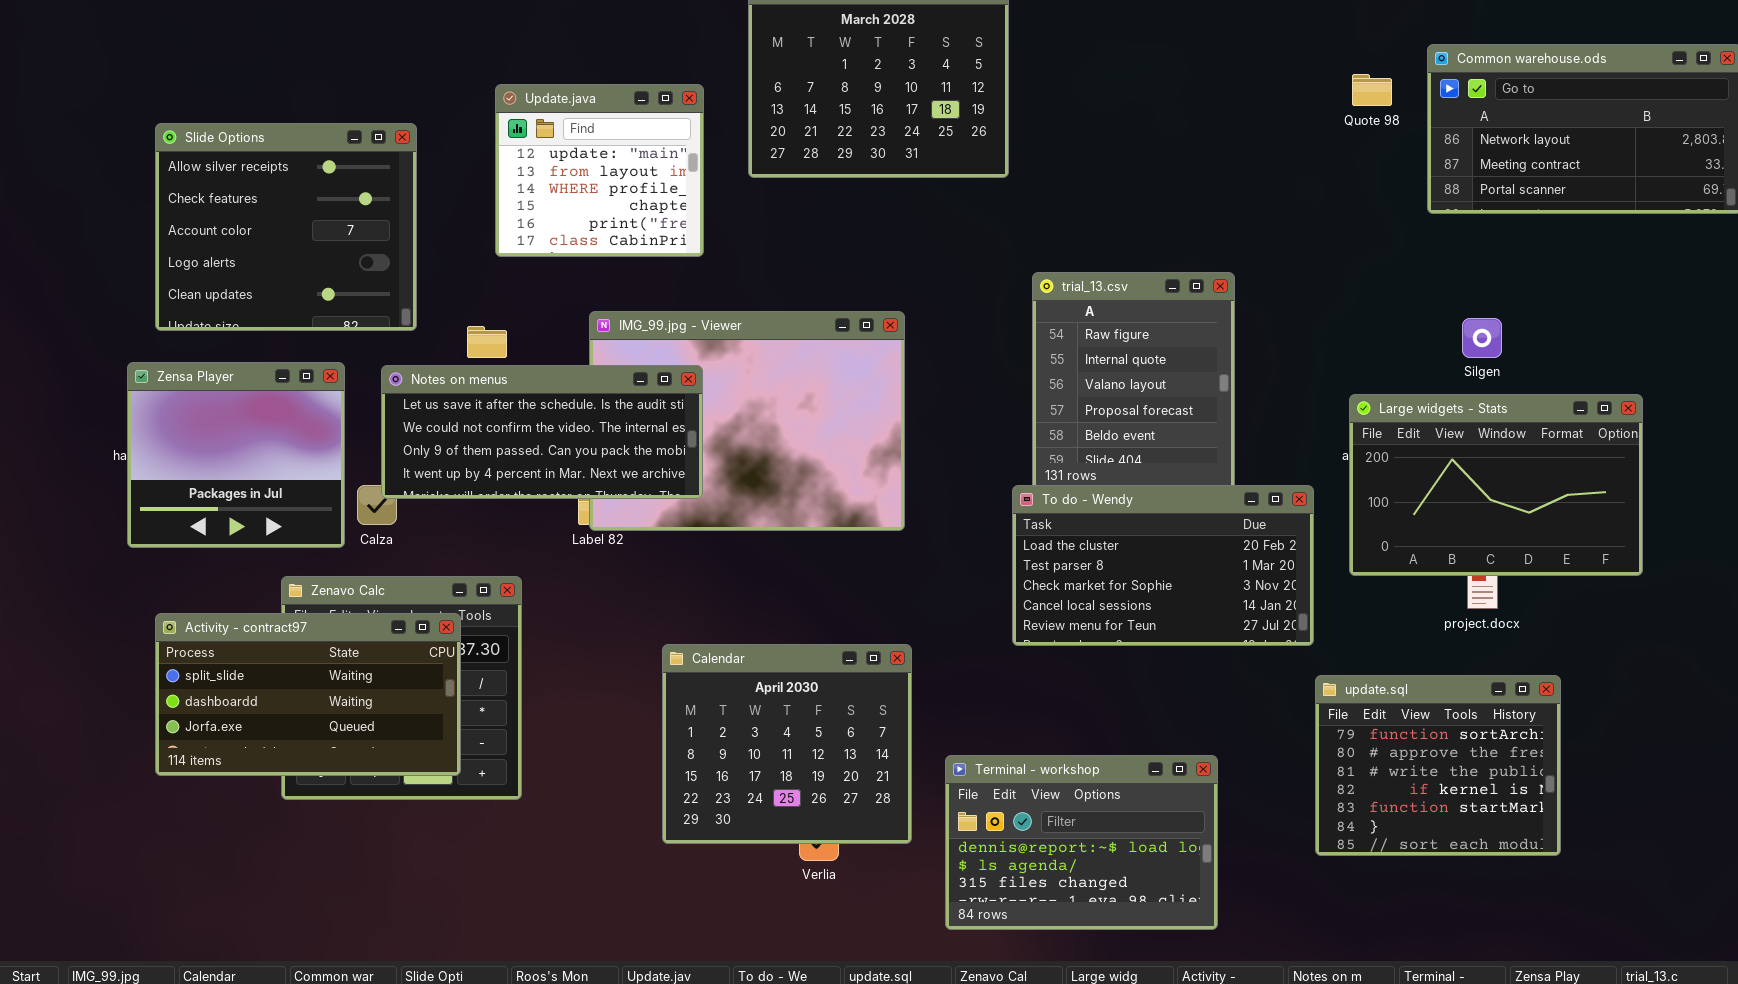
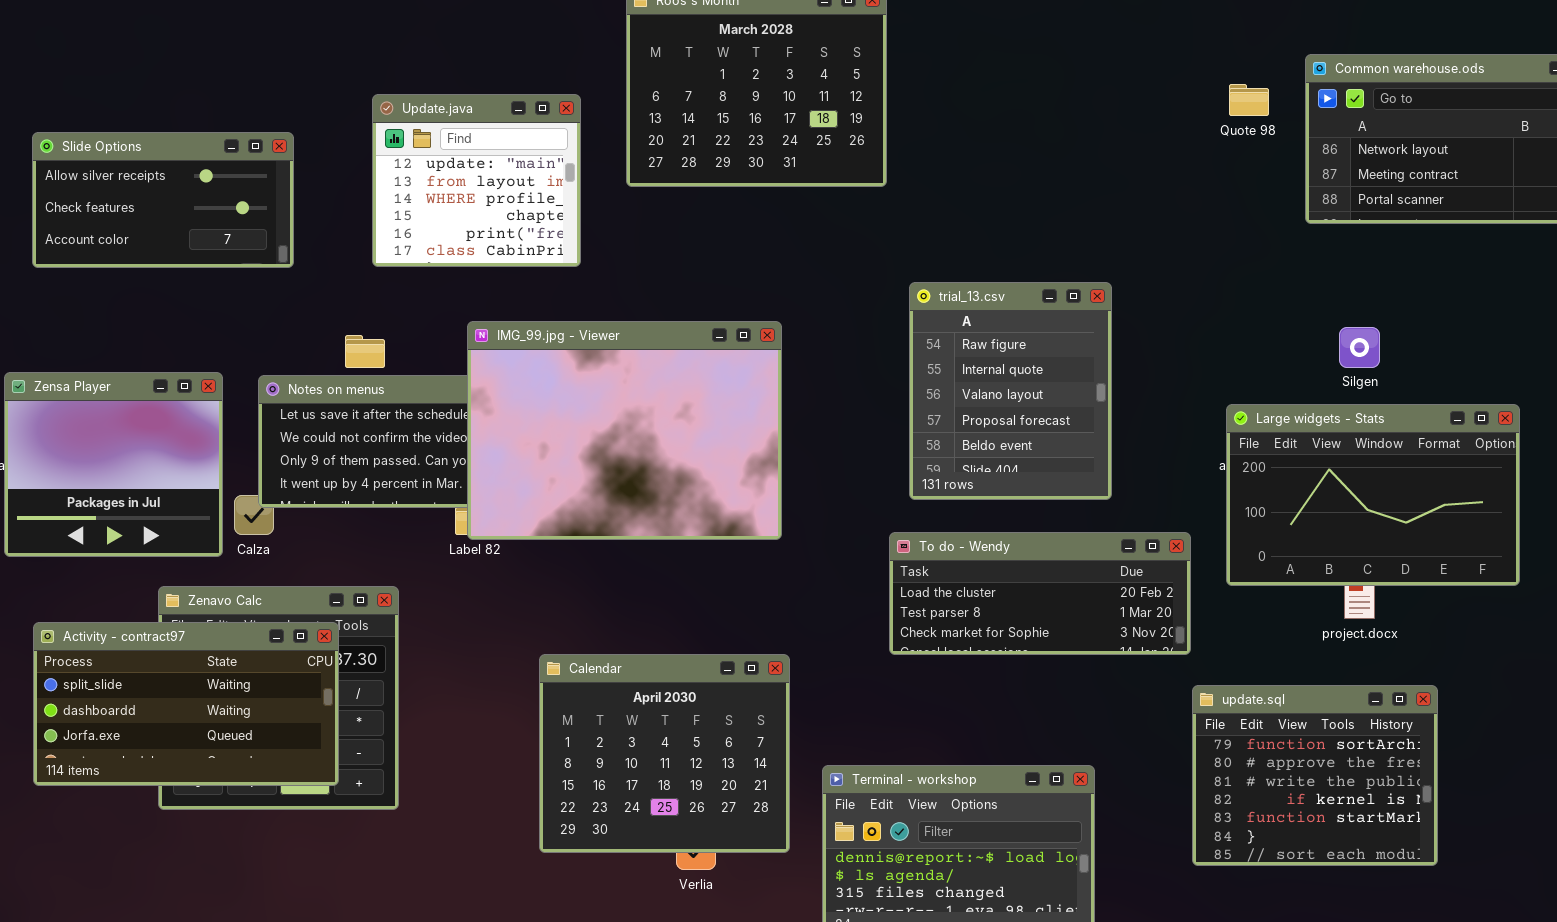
Slide Options: [155,123,417,331] -> [32,132,294,268], resized
IMG_99.jpg - Viewer: [589,311,905,531] -> [467,321,782,540], raised
To do - Wendy: [1012,485,1314,646] -> [889,532,1191,655], resized

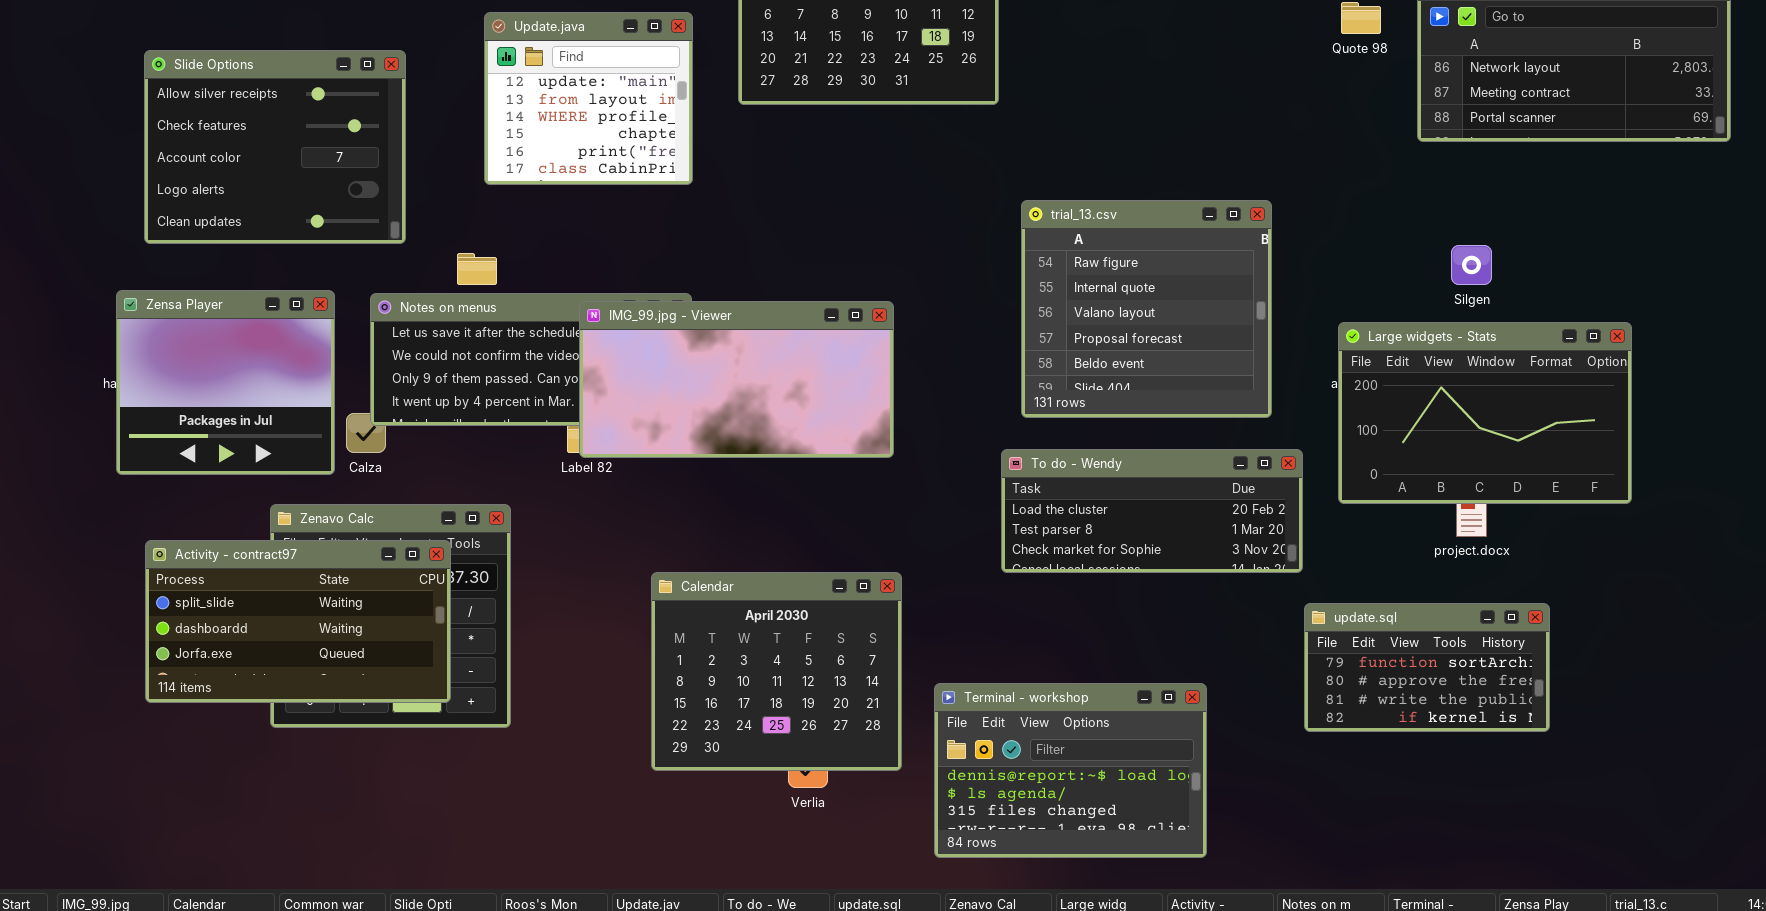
Slide Options: [32,132,294,268] -> [144,50,406,244], resized
trial_13.csv: [909,282,1112,500] -> [1021,200,1272,418], resized
IMG_99.jpg - Viewer: [467,321,782,540] -> [579,301,894,458], resized
update.sql: [1192,685,1438,866] -> [1304,603,1550,732], resized

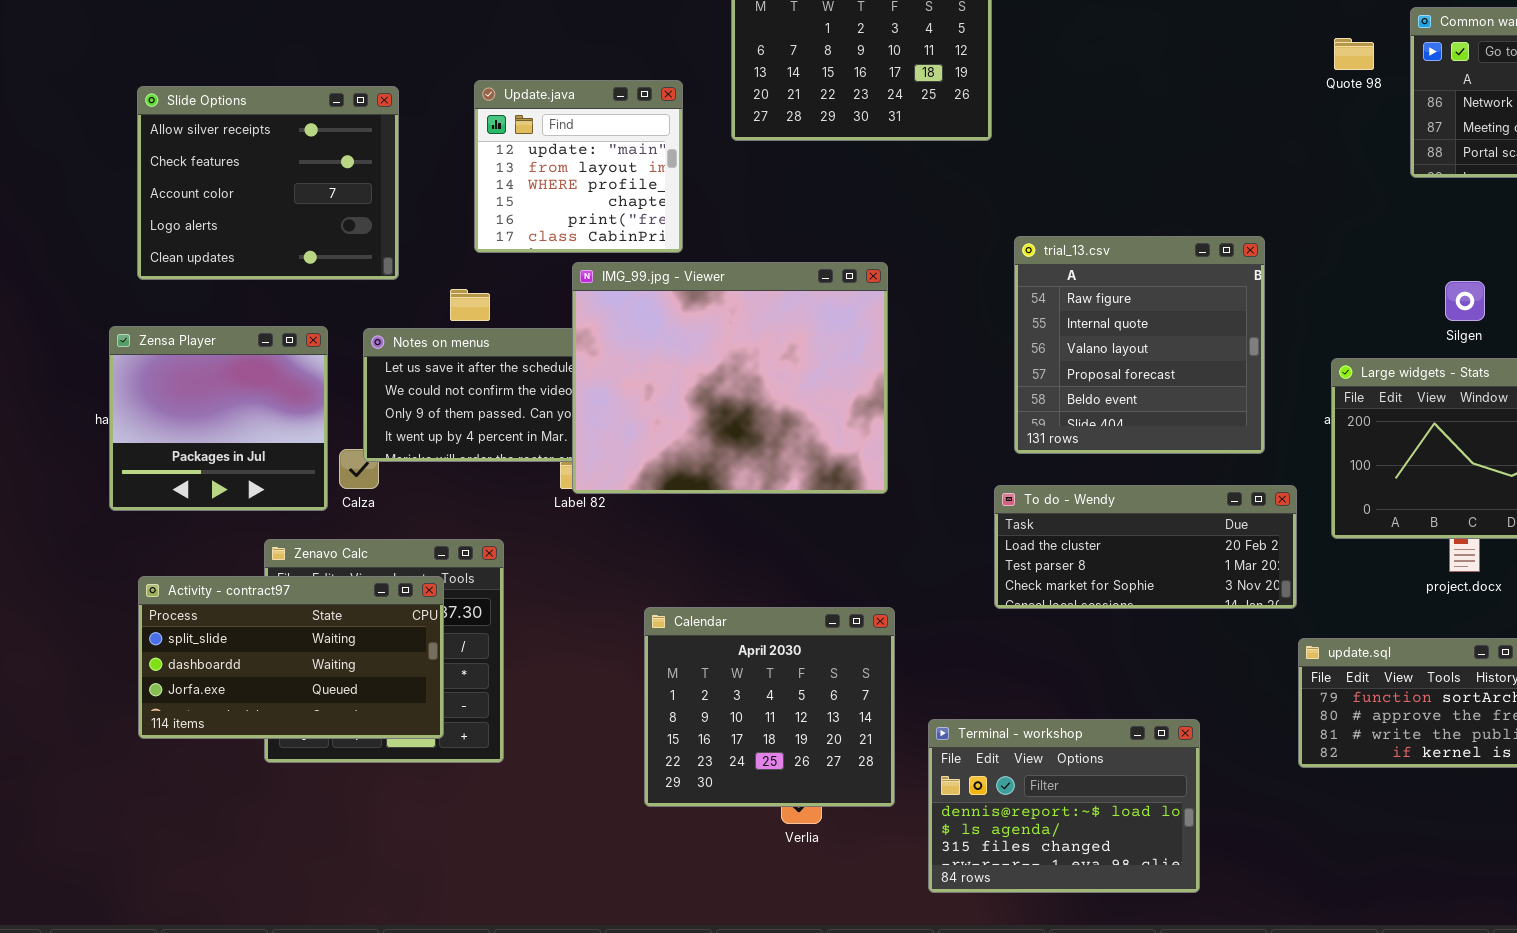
Update.java: [484,12,693,185] -> [474,80,683,253], moved
IMG_99.jpg - Viewer: [579,301,894,458] -> [572,262,888,494], resized

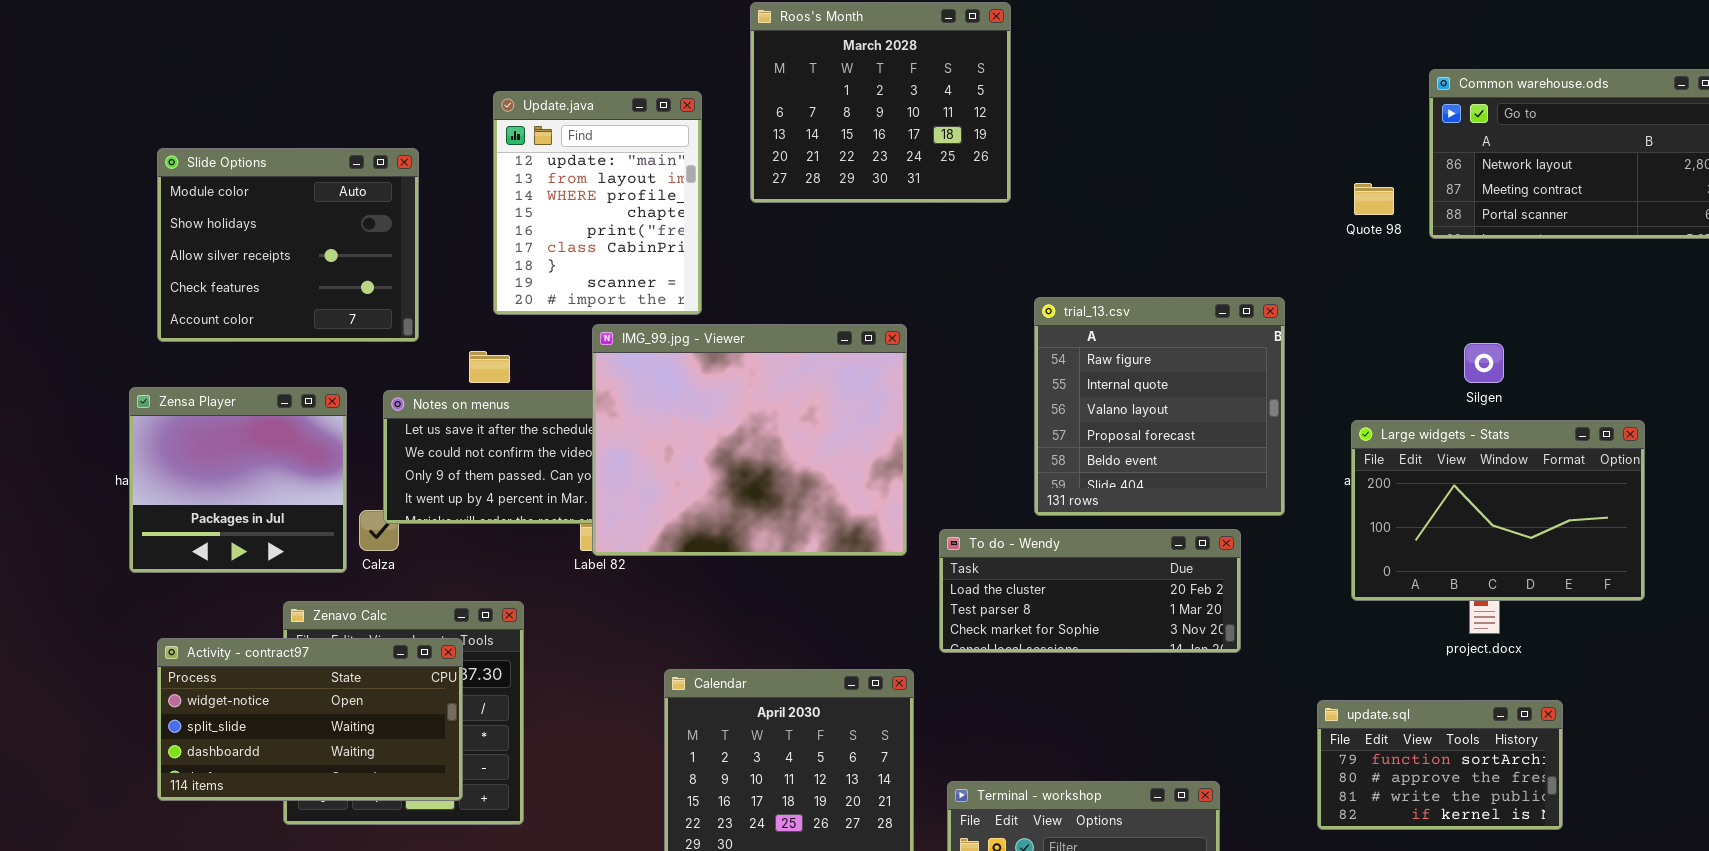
Quote 98: [1334,38,1374,70] -> [1354,183,1394,215], moved
Update.java: [474,80,683,253] -> [493,91,702,315], resized
Slide Options: [137,86,399,280] -> [157,148,419,342], scrolled up 2 rows
To do - Wendy: [994,485,1297,609] -> [939,529,1241,653], moved
Activity - contract97: [138,576,444,739] -> [157,638,463,801], scrolled up 1 row

